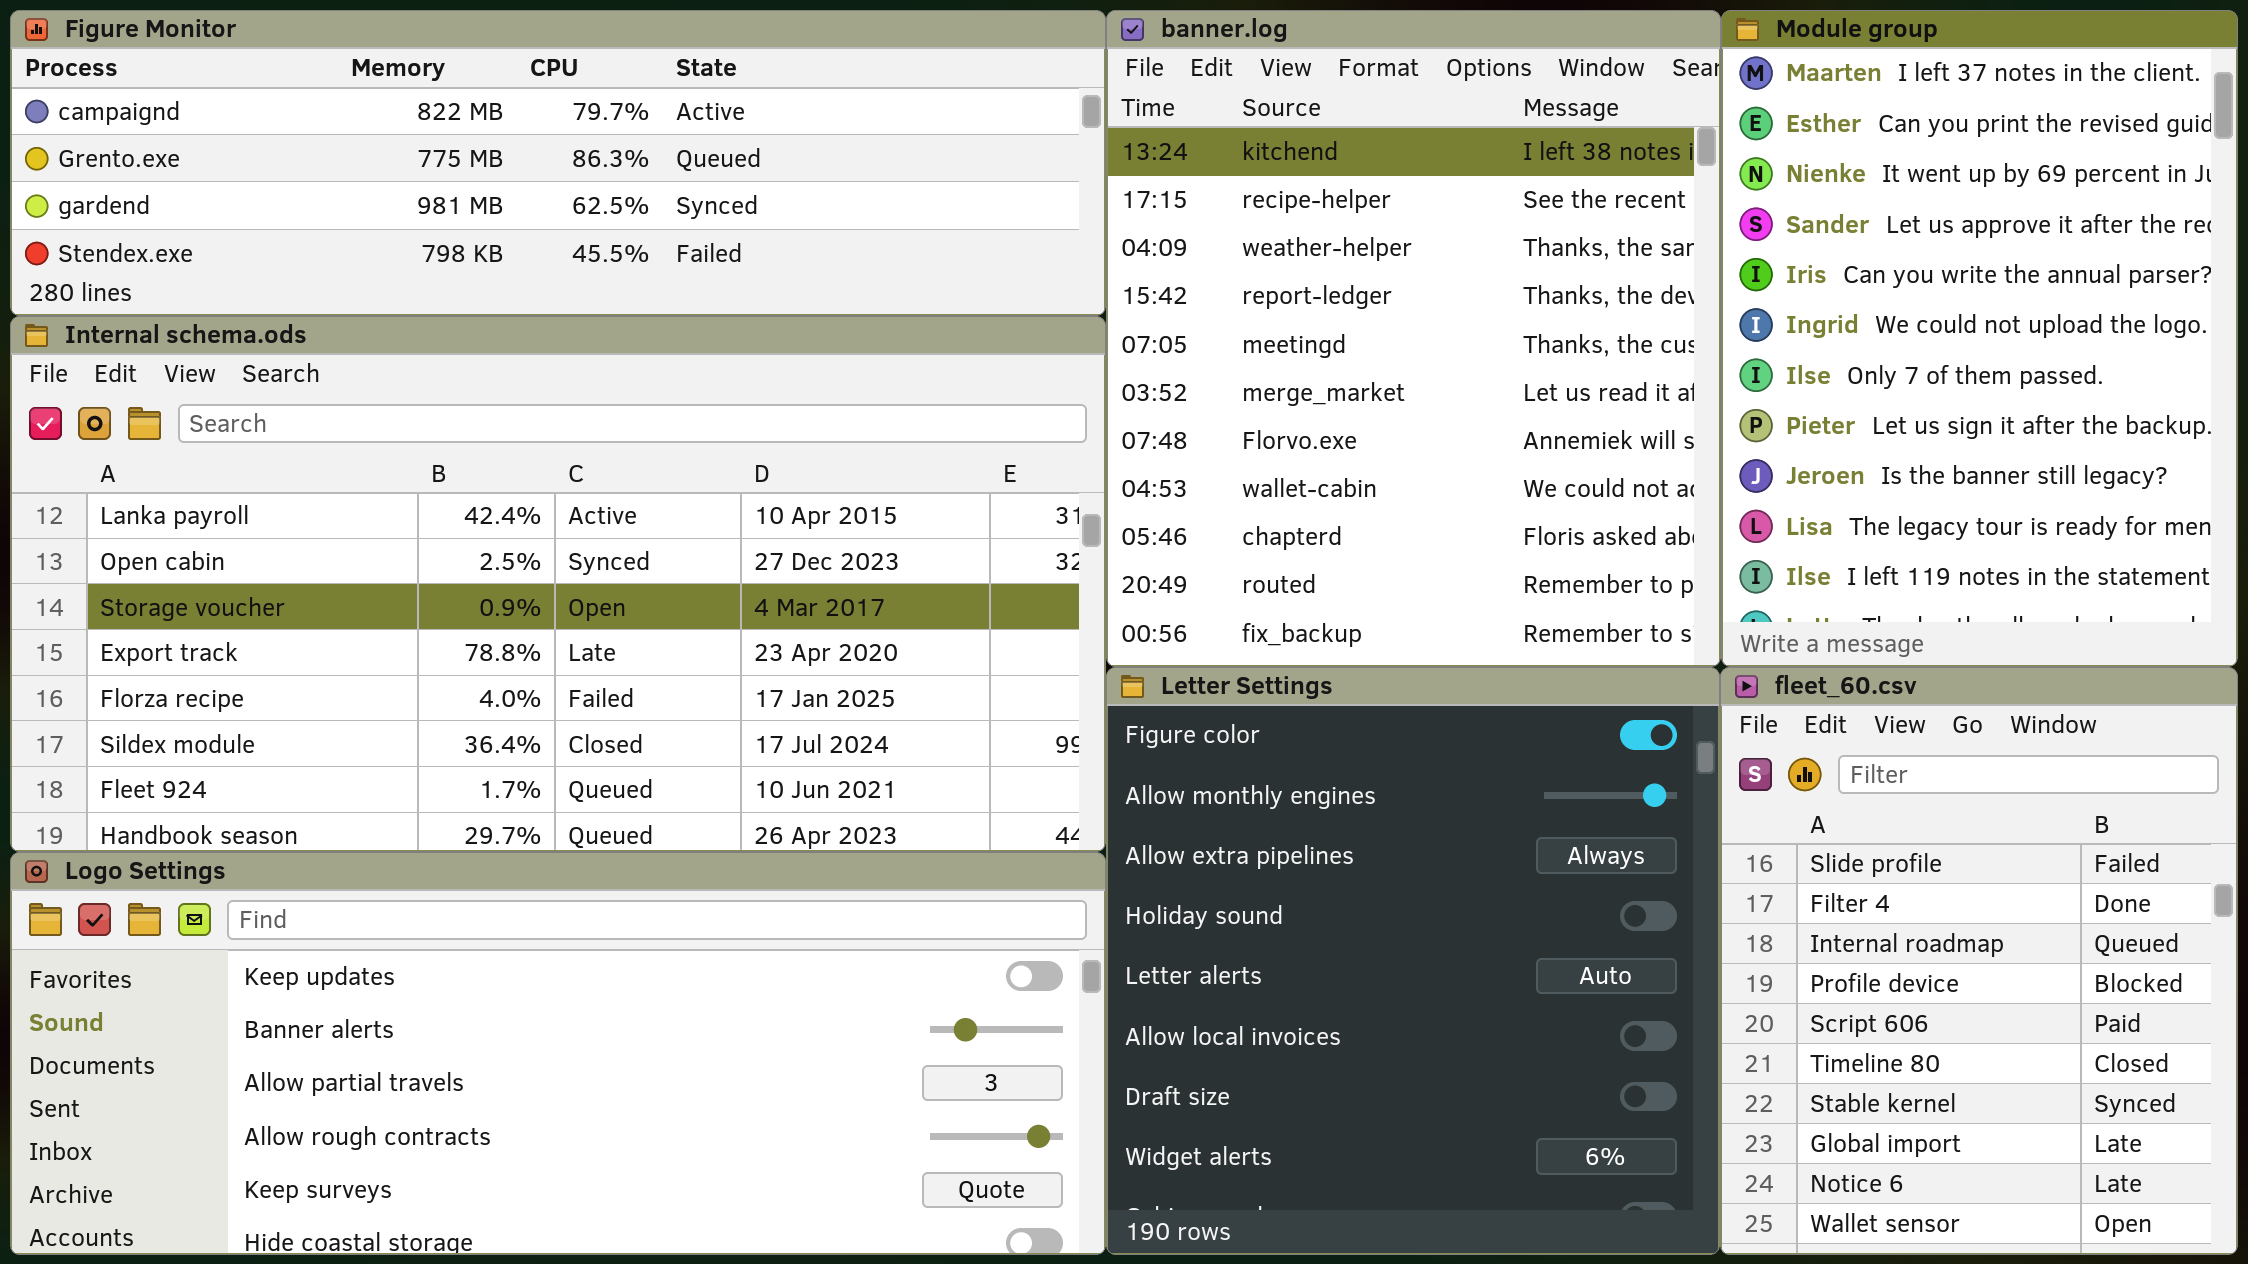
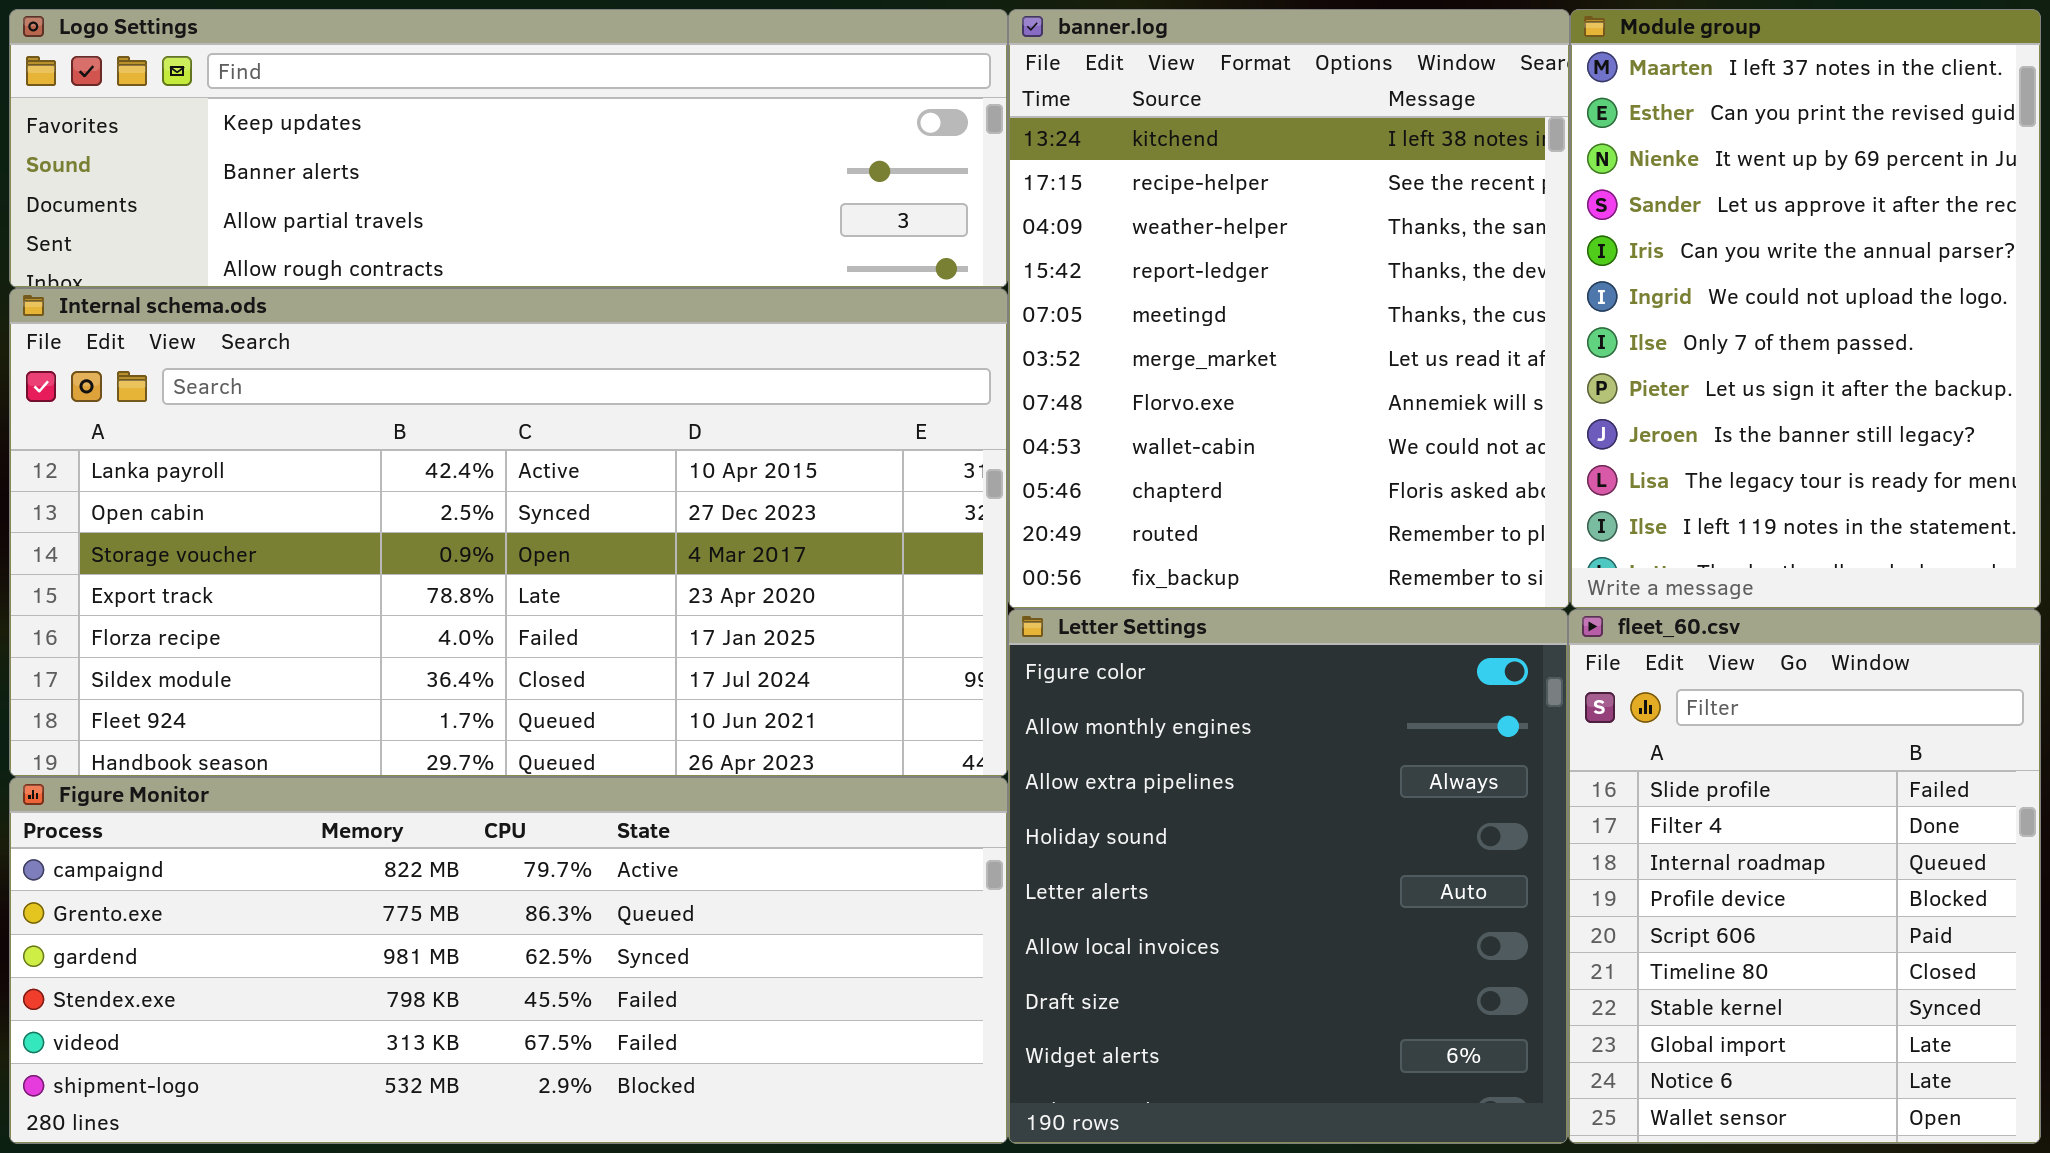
Figure Monitor: [10,10,1106,316] -> [9,777,1008,1144], moved, resized
Logo Settings: [10,852,1106,1255] -> [9,9,1008,288], moved, resized

